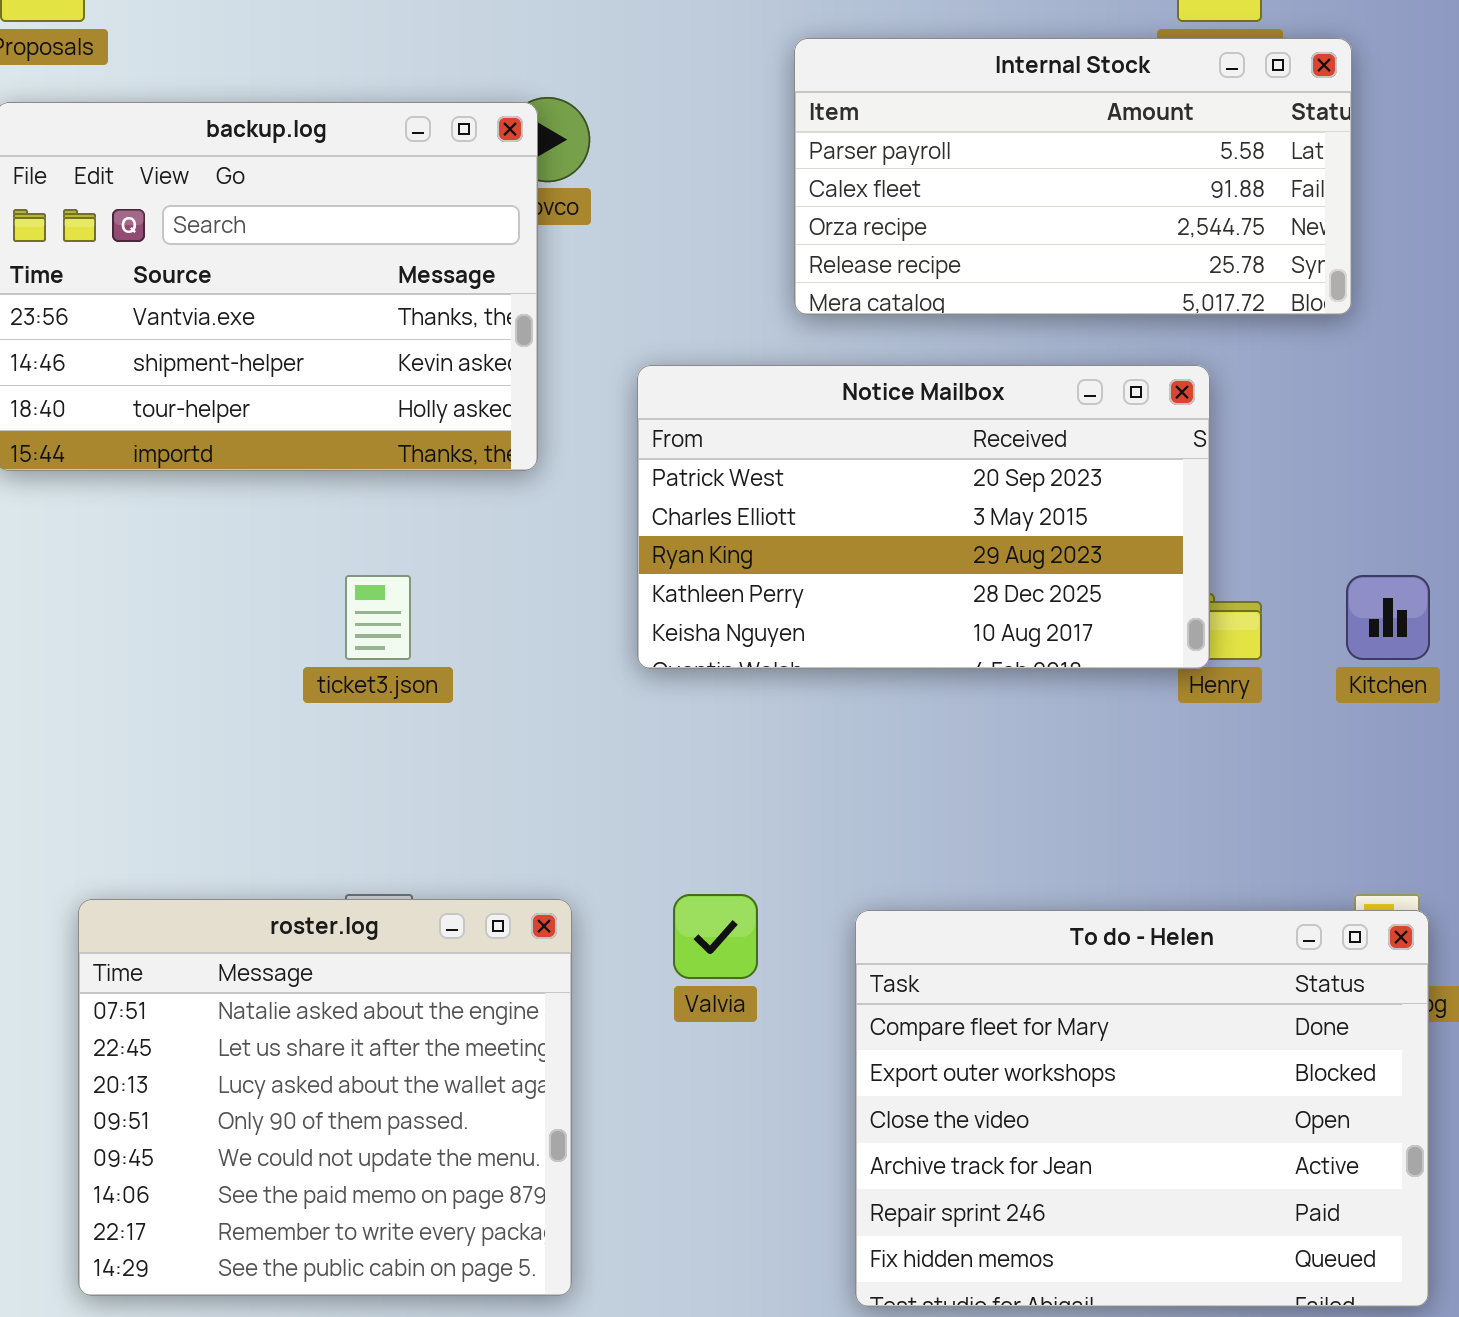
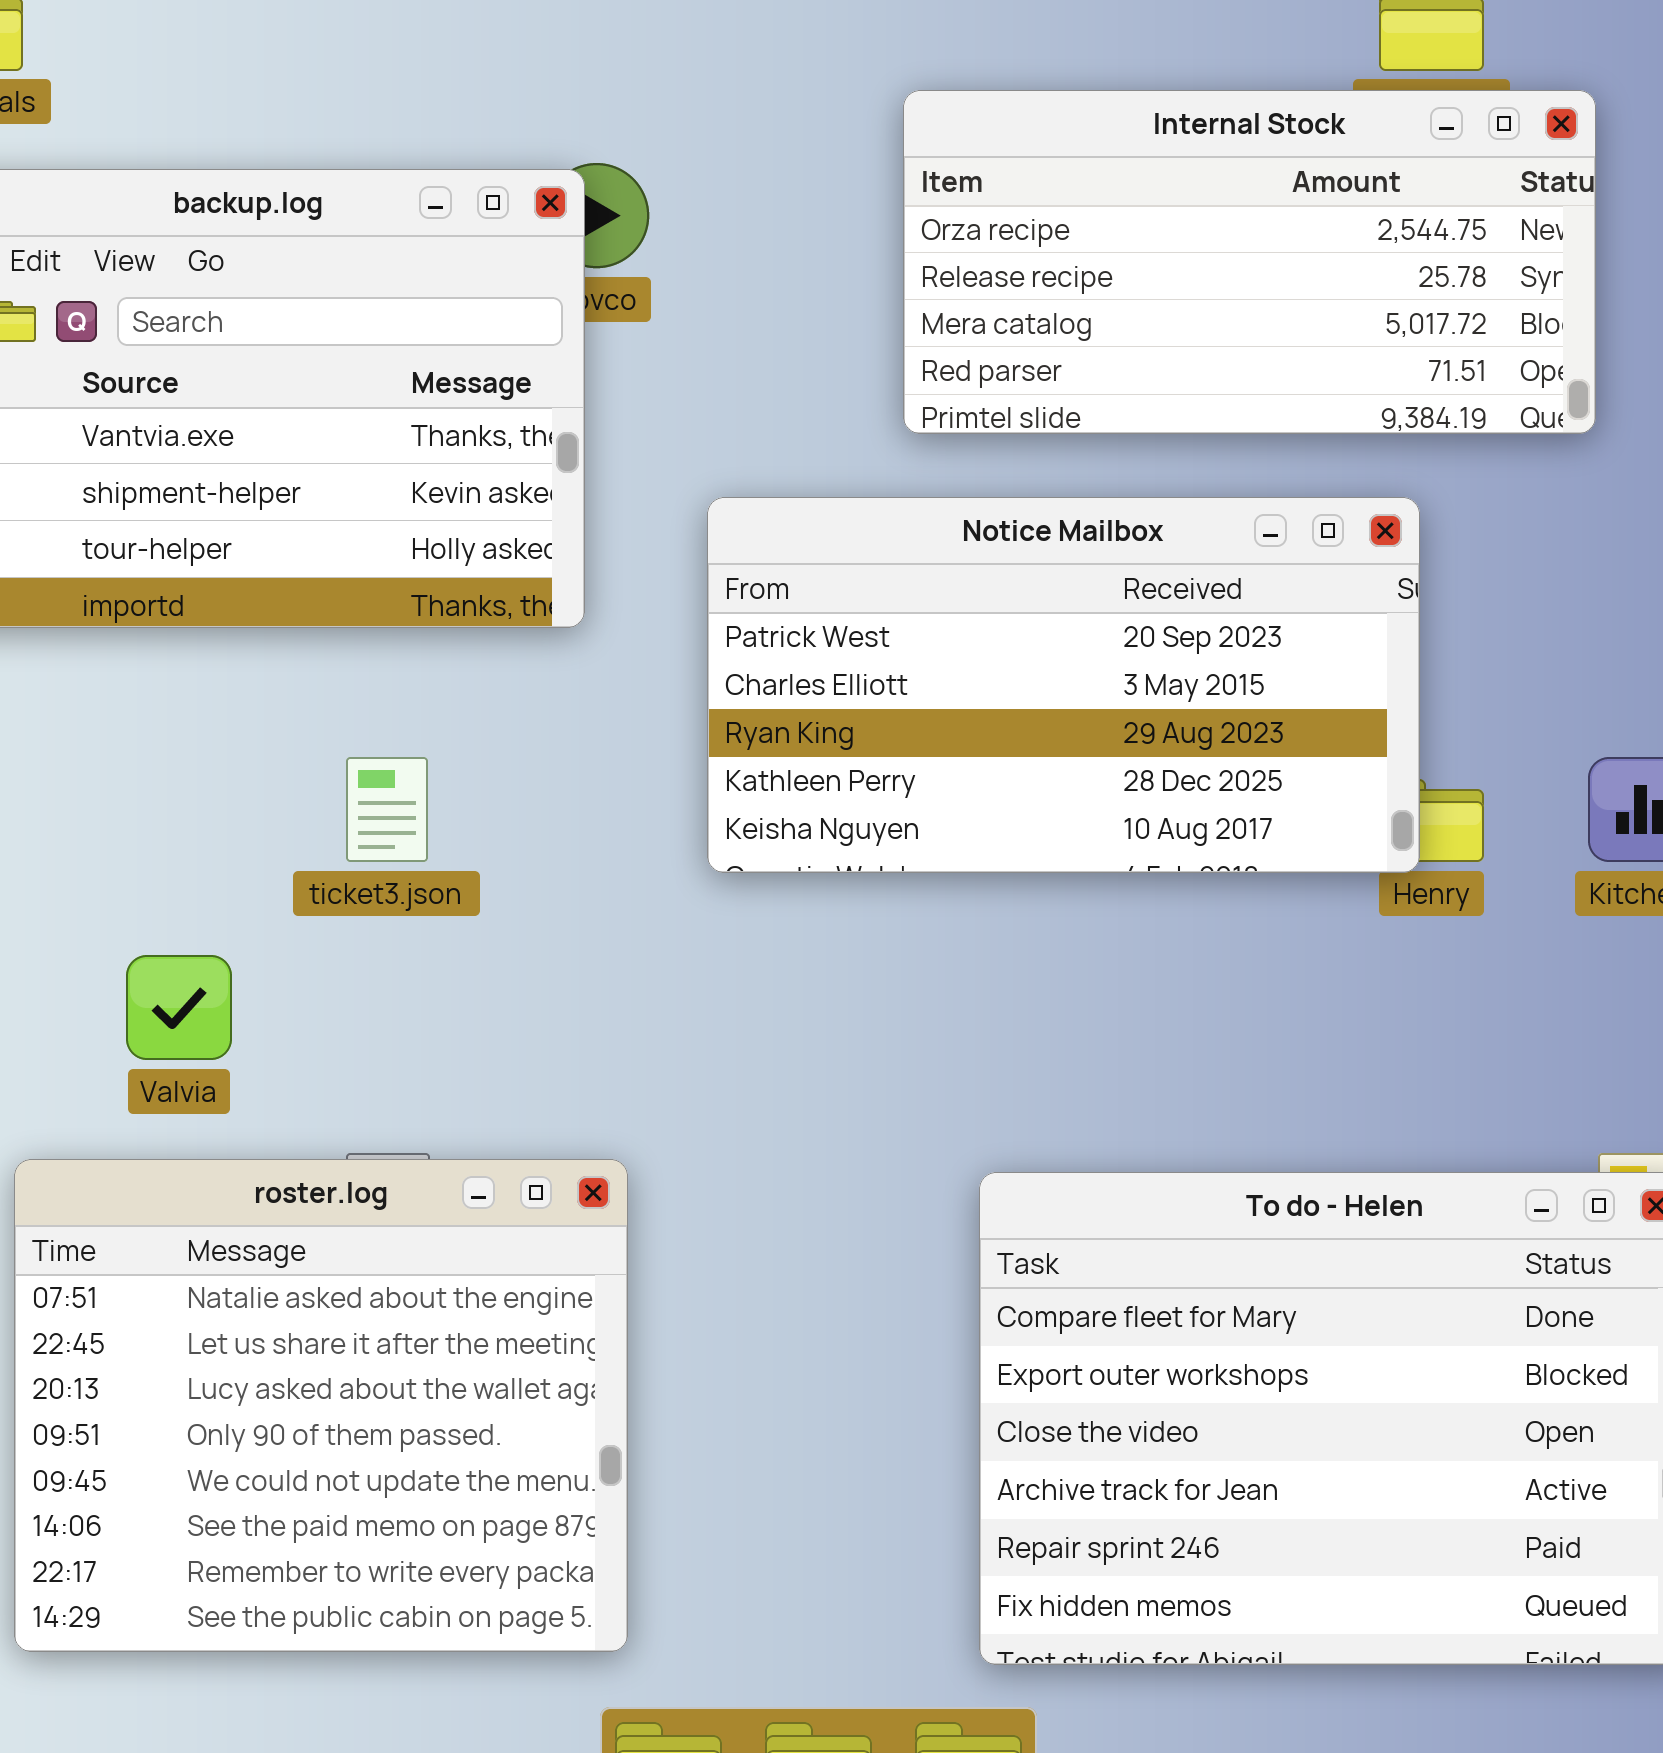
Internal Stock: [794,38,1352,315] -> [903,90,1596,434], scrolled down 2 rows
Valvia: [673,894,758,979] -> [126,955,232,1060], moved

